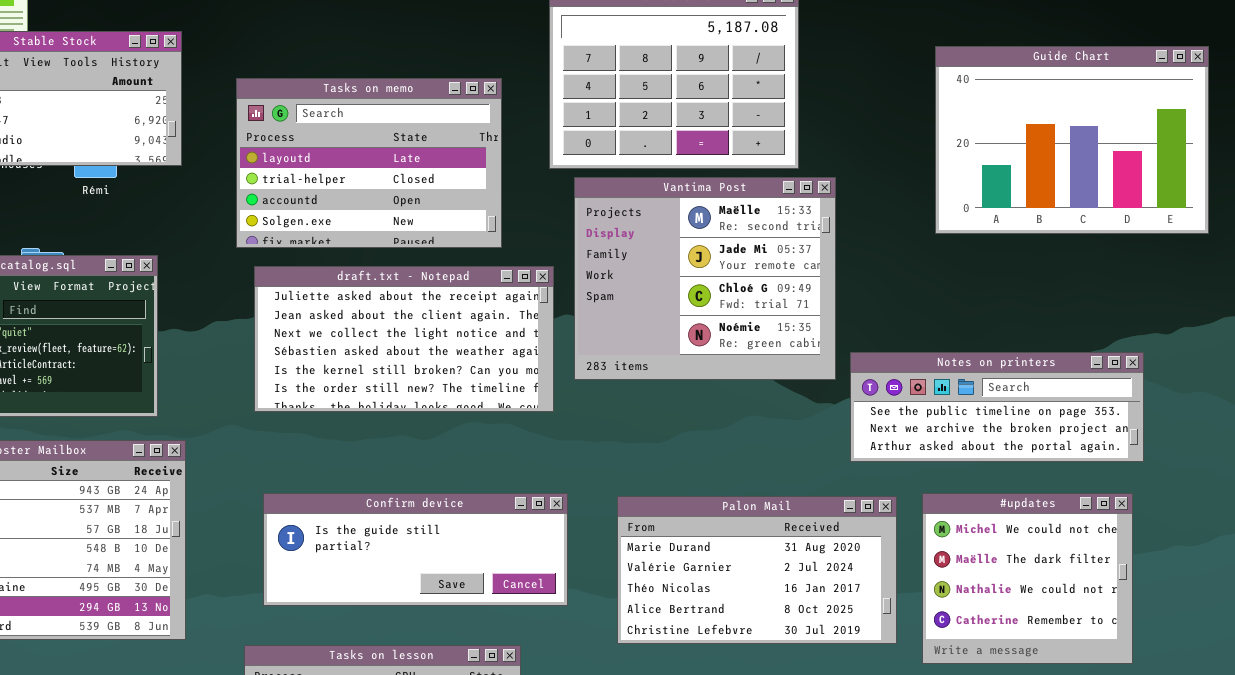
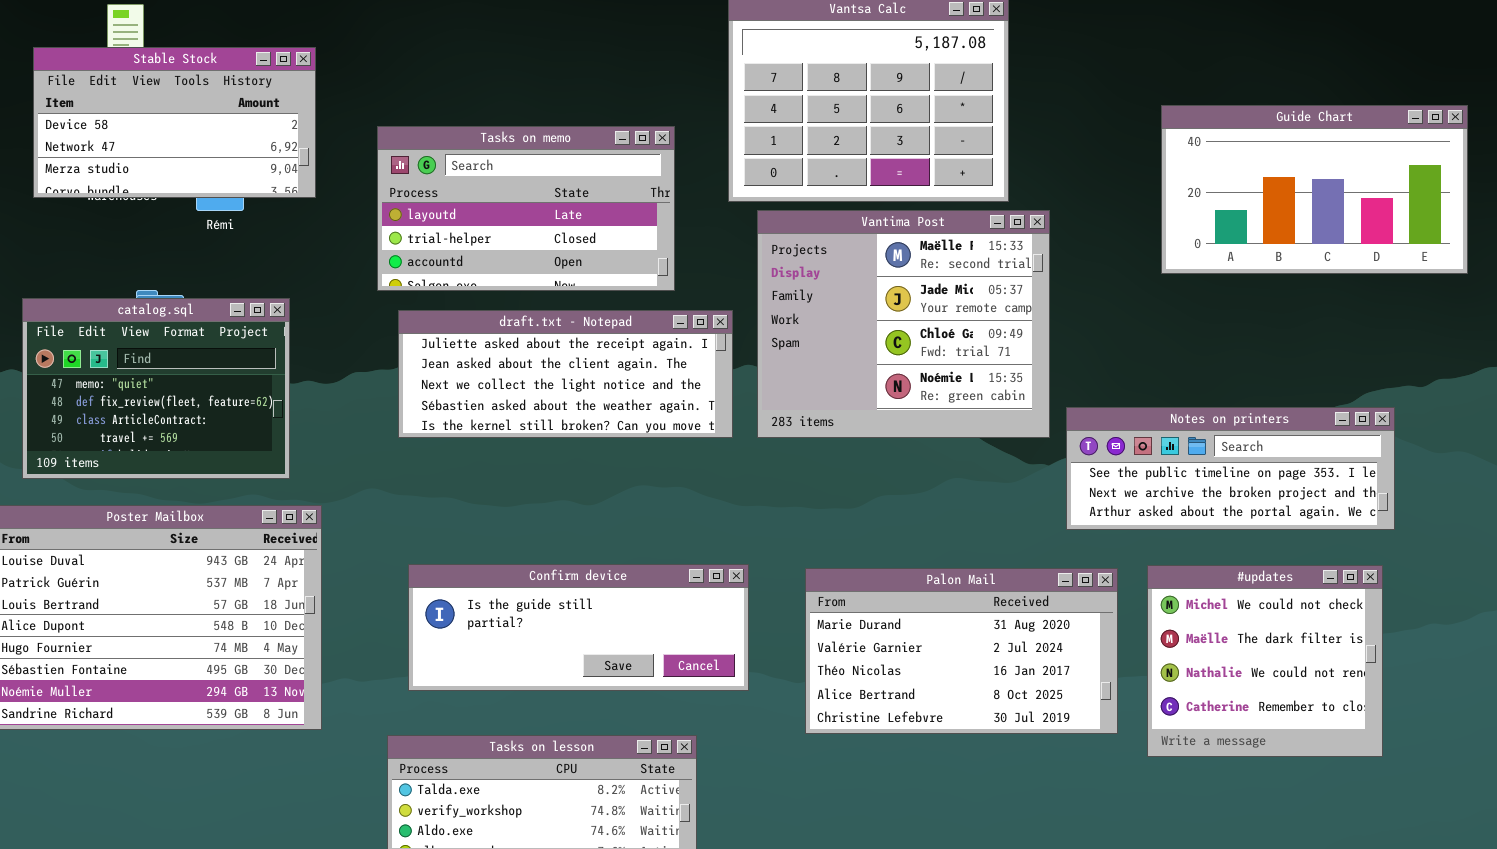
Guide Chart: [935,46,1209,234] -> [1161,105,1468,274], resized
Tasks on memo: [236,78,502,248] -> [377,126,675,291], resized
draft.txt - Notepad: [254,266,554,412] -> [398,310,733,438], resized

